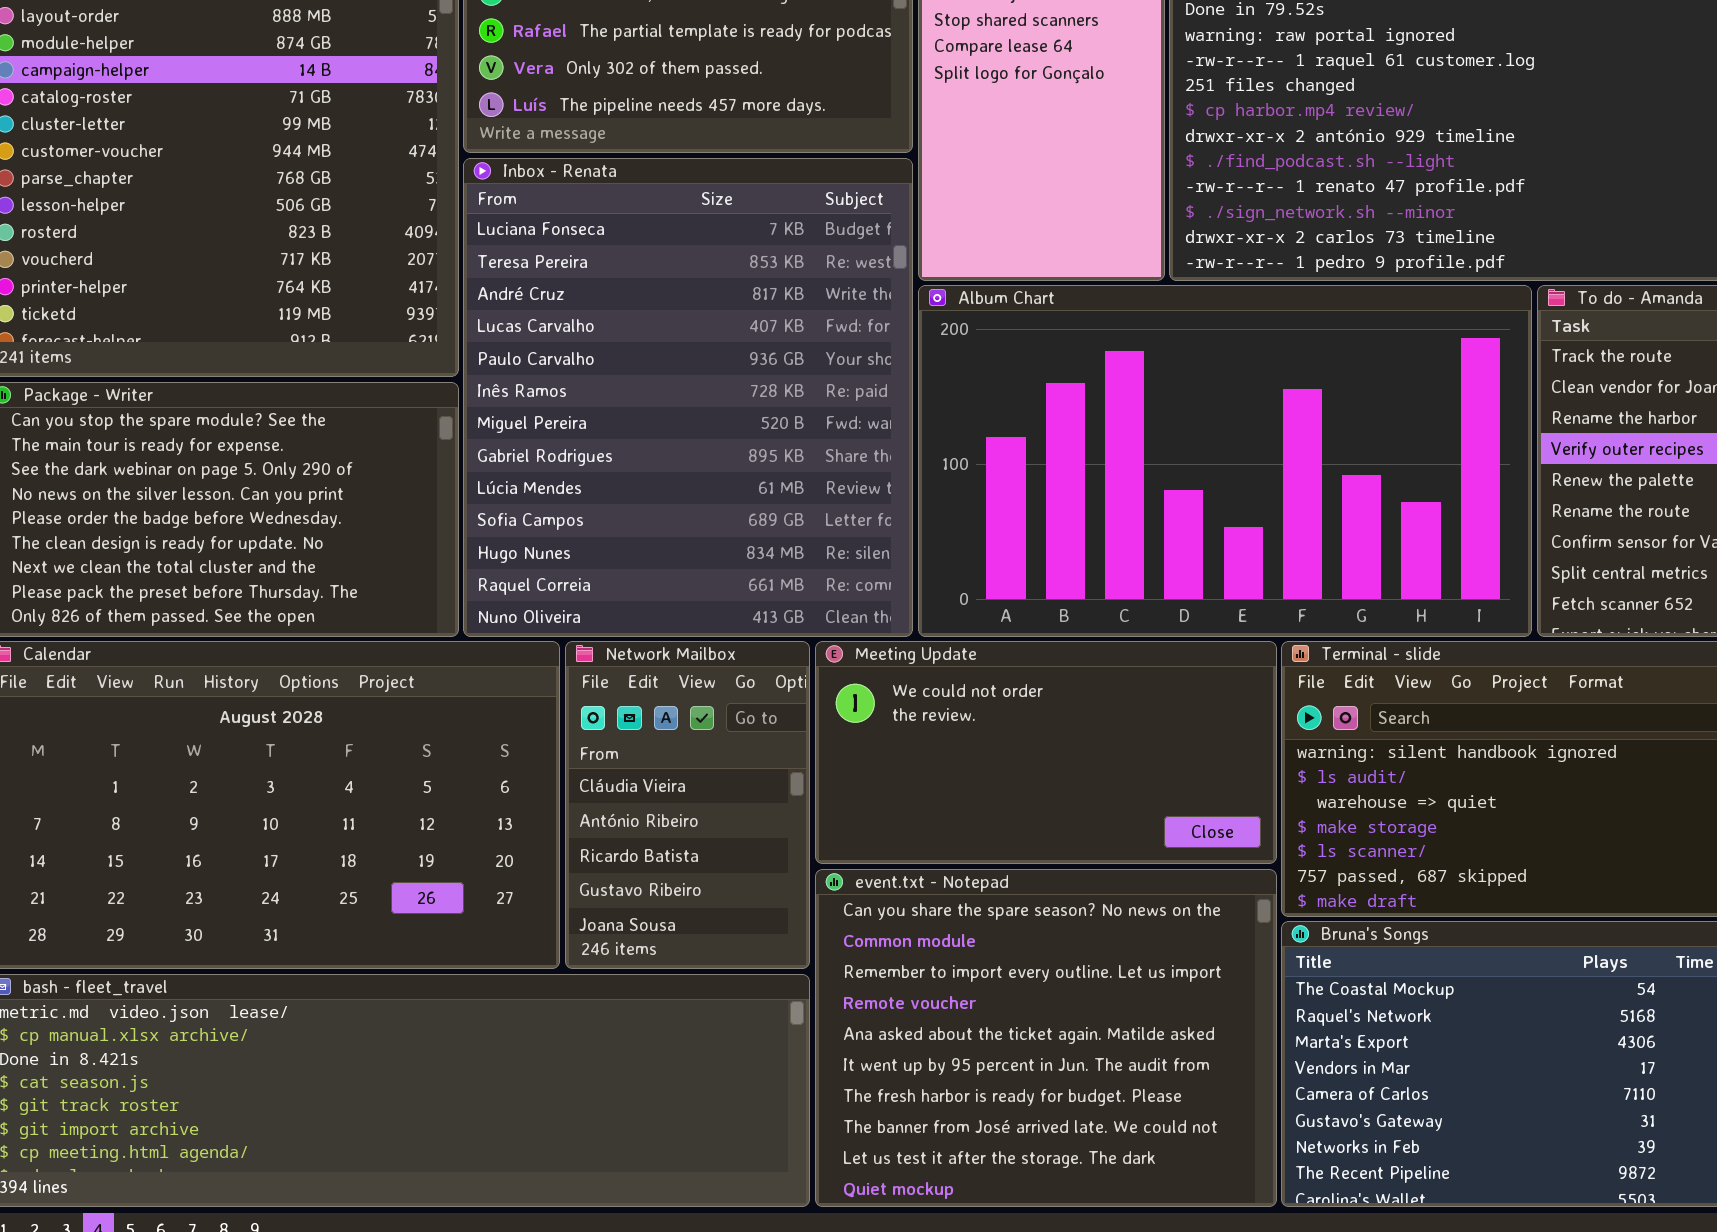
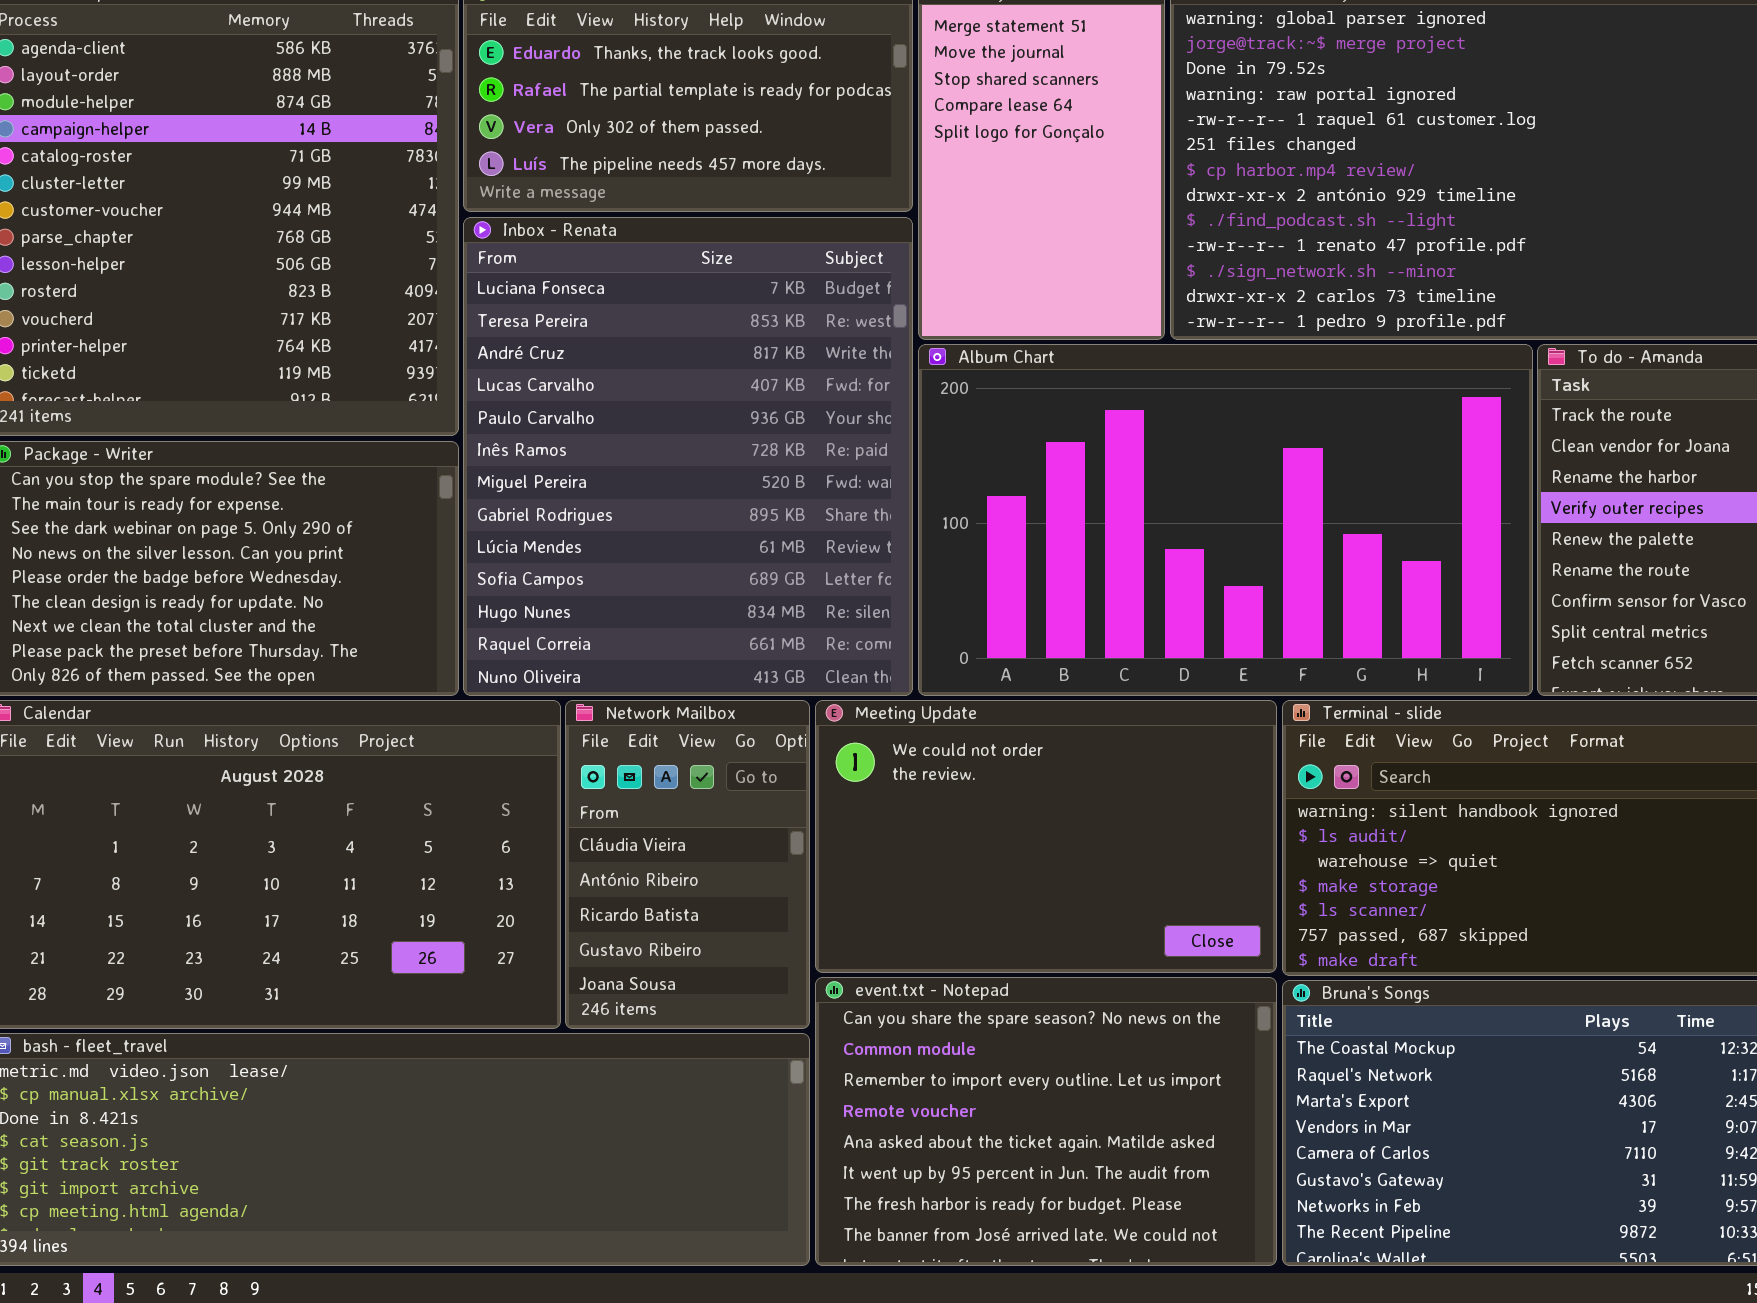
Meeting Update: [815,641,1277,864] -> [815,700,1277,973], resized
event.txt - Notepad: [815,869,1277,1207] -> [815,977,1277,1266], resized

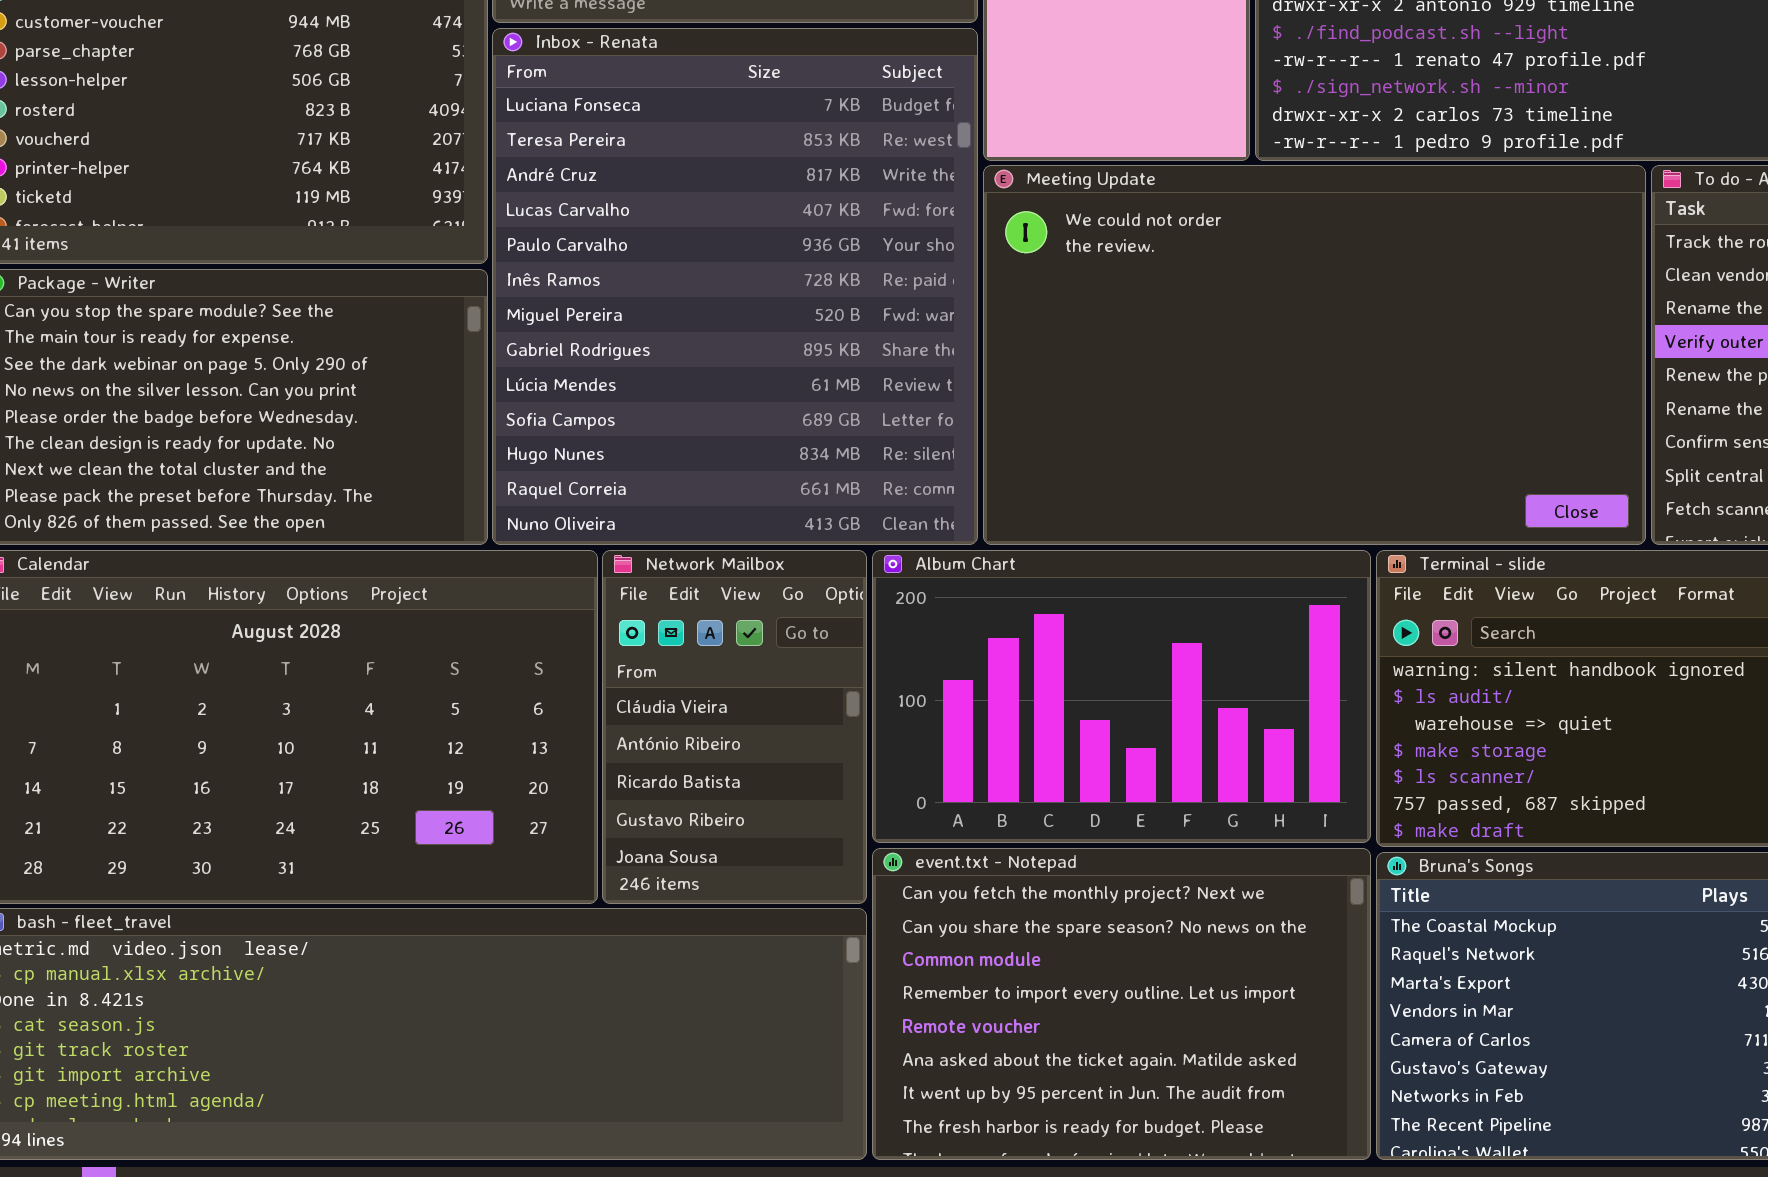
Album Chart: [918,344,1533,696] -> [872,550,1371,843], moved, resized
Meeting Update: [815,700,1277,973] -> [983,165,1646,545], moved, resized
event.txt - Notepad: [815,977,1277,1266] -> [872,848,1371,1160], scrolled up 1 row

